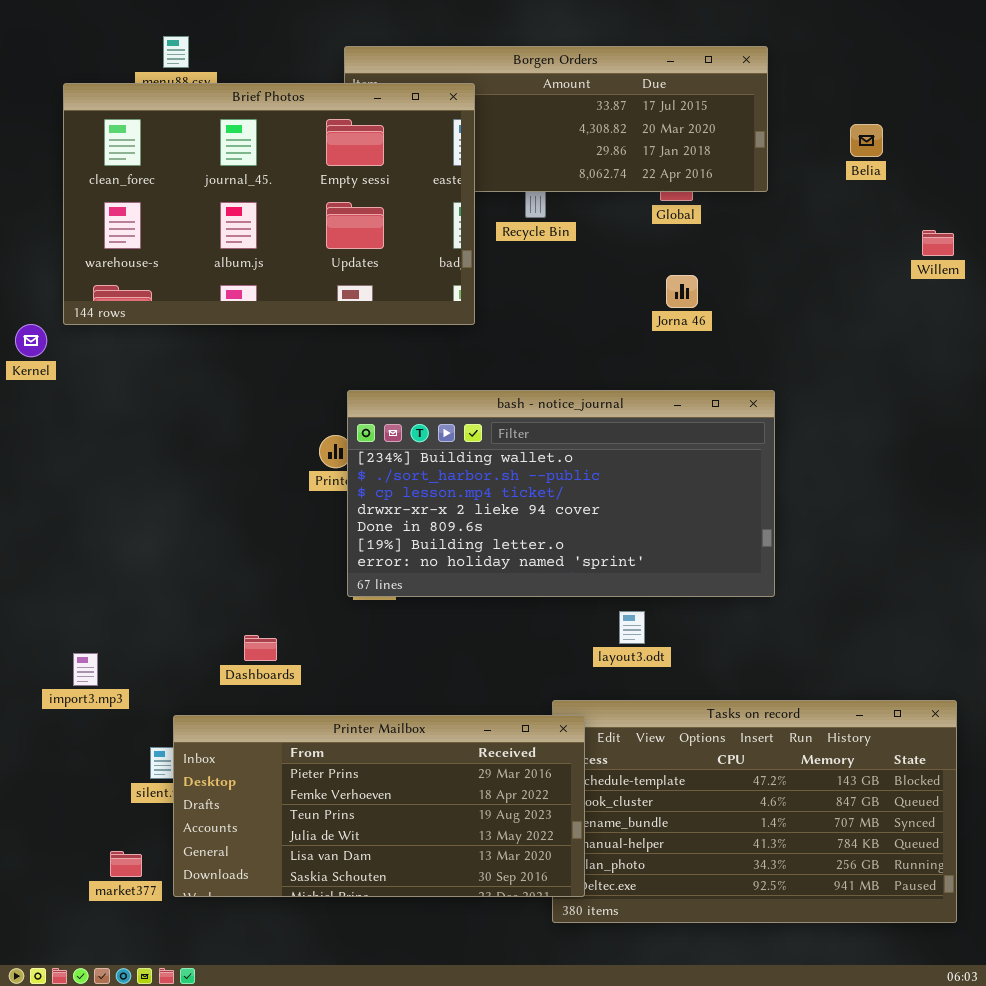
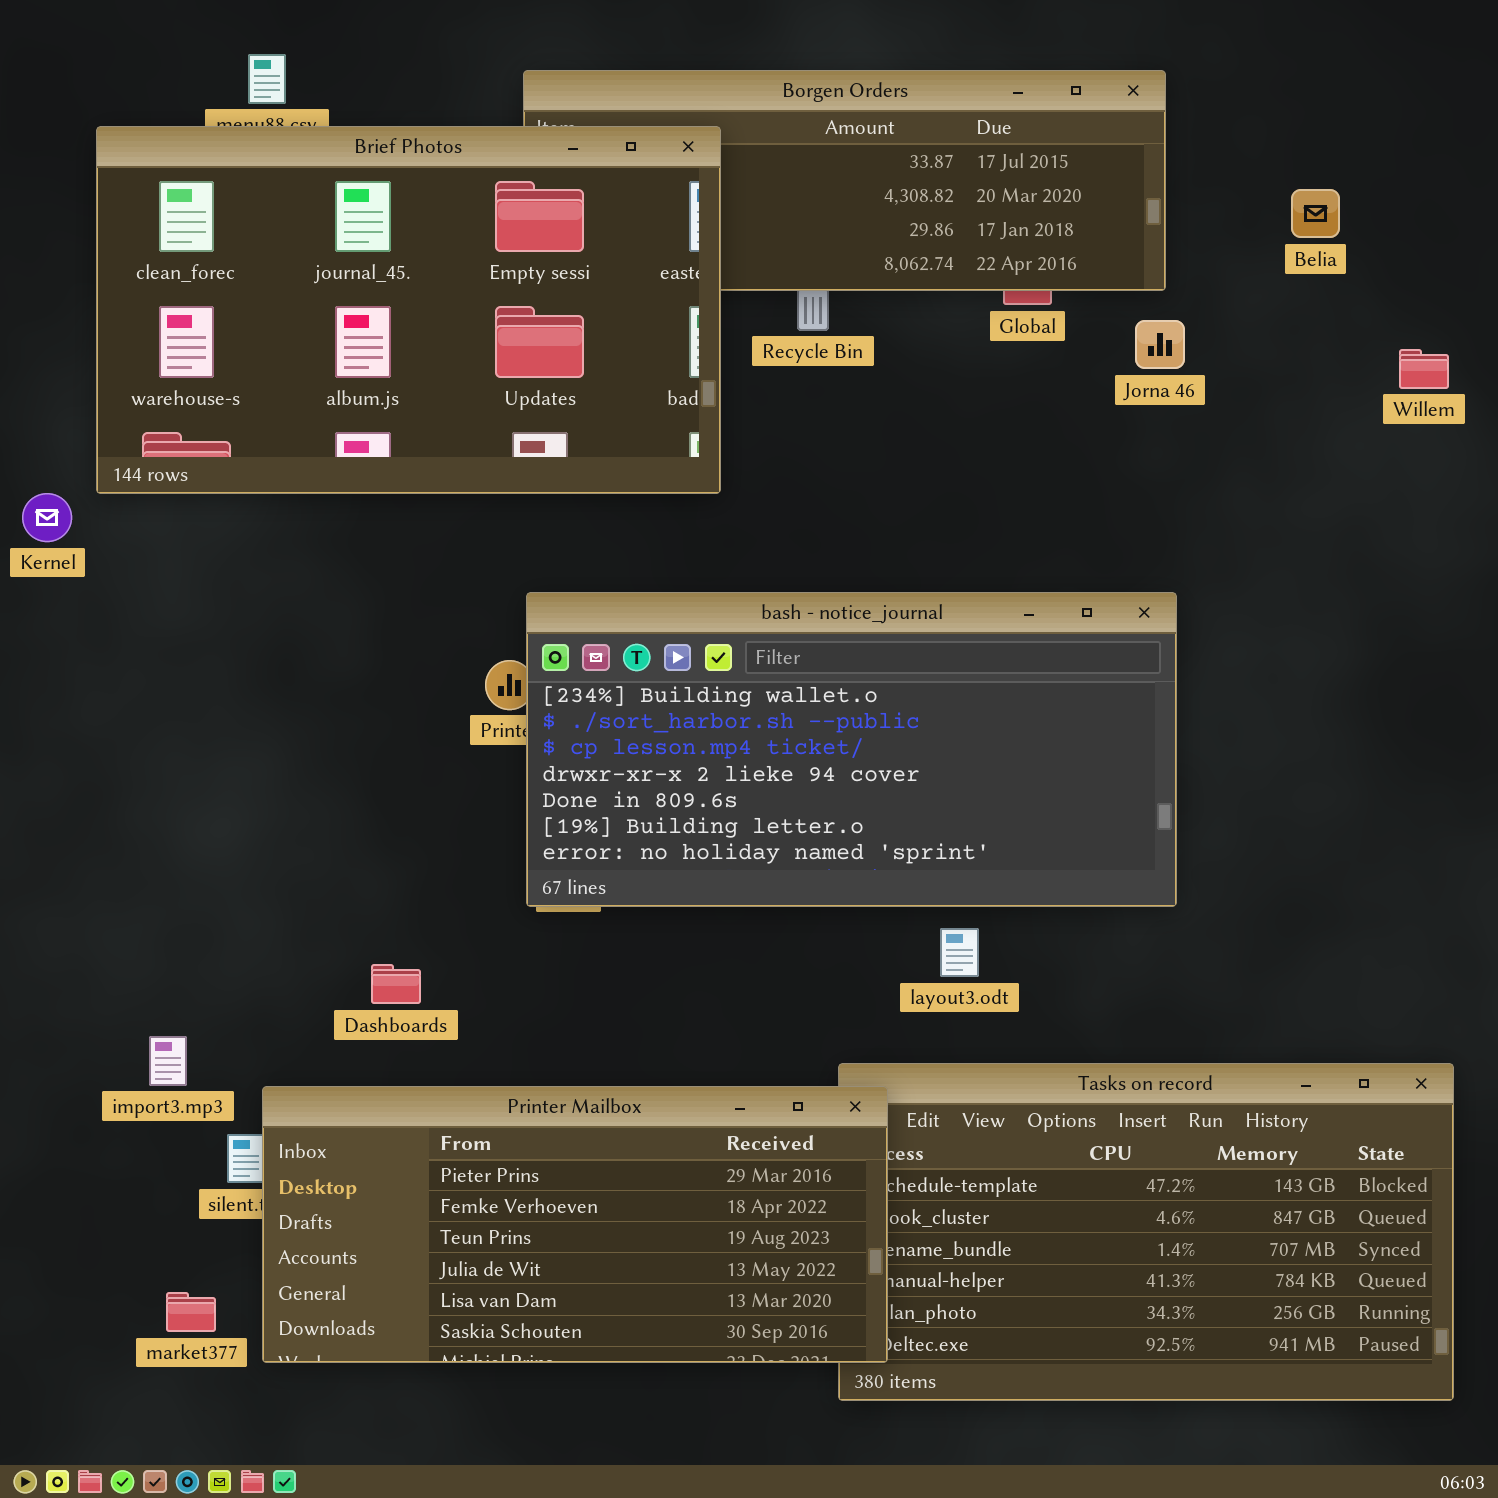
Jorna 46: [666,275,698,308] -> [1135,320,1185,369], moved
import3.mp3: [73,653,98,686] -> [149,1036,187,1086], moved

